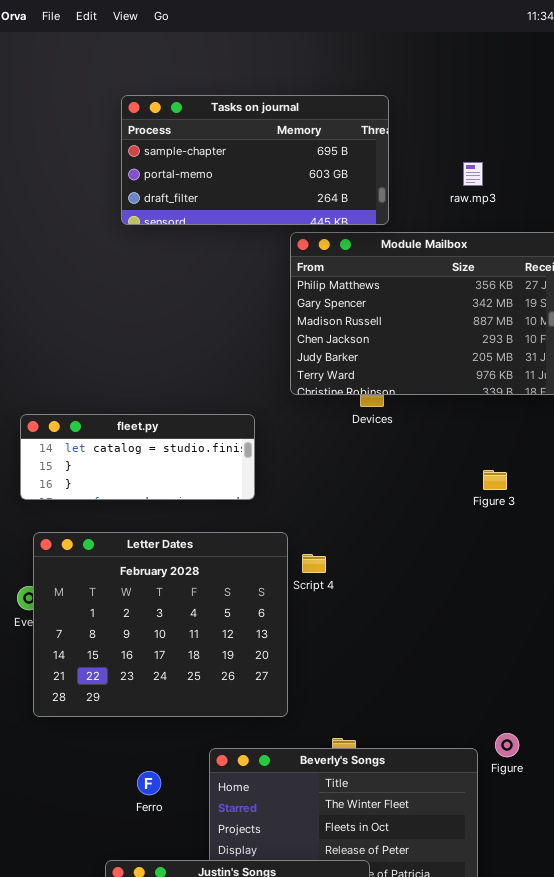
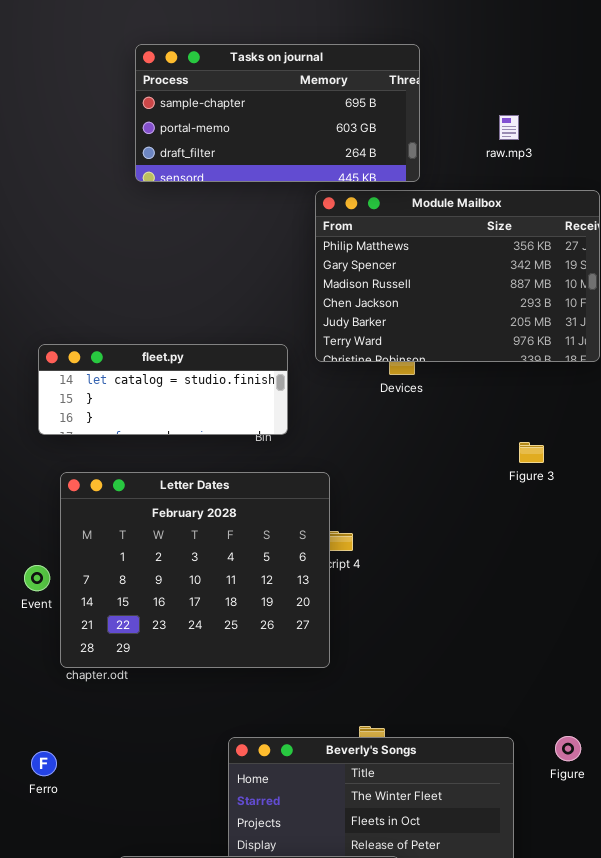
fleet.py: [20,414,255,500] -> [38,344,288,435], moved
Letter Dates: [33,532,288,717] -> [60,472,330,668], moved
Figure: [495,733,519,757] -> [555,736,581,761], moved
Ferro: [137,771,161,795] -> [31,751,57,776], moved

